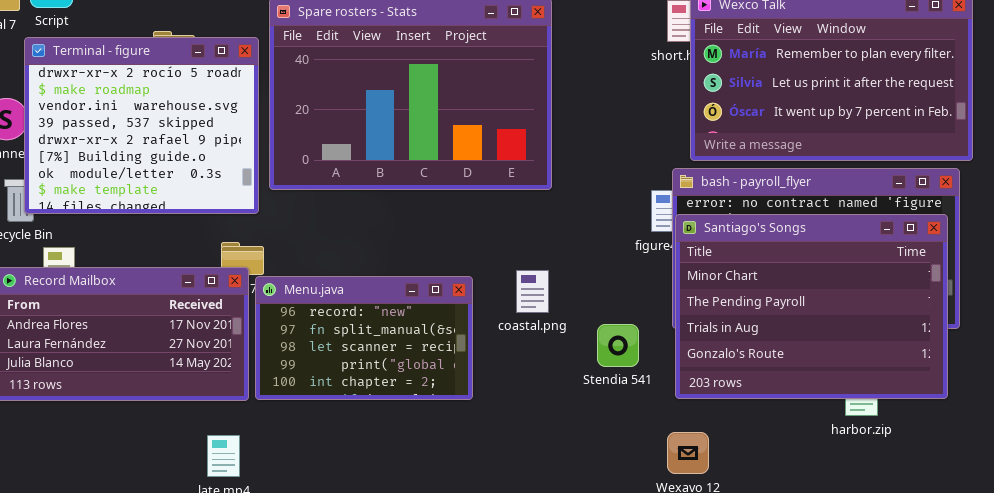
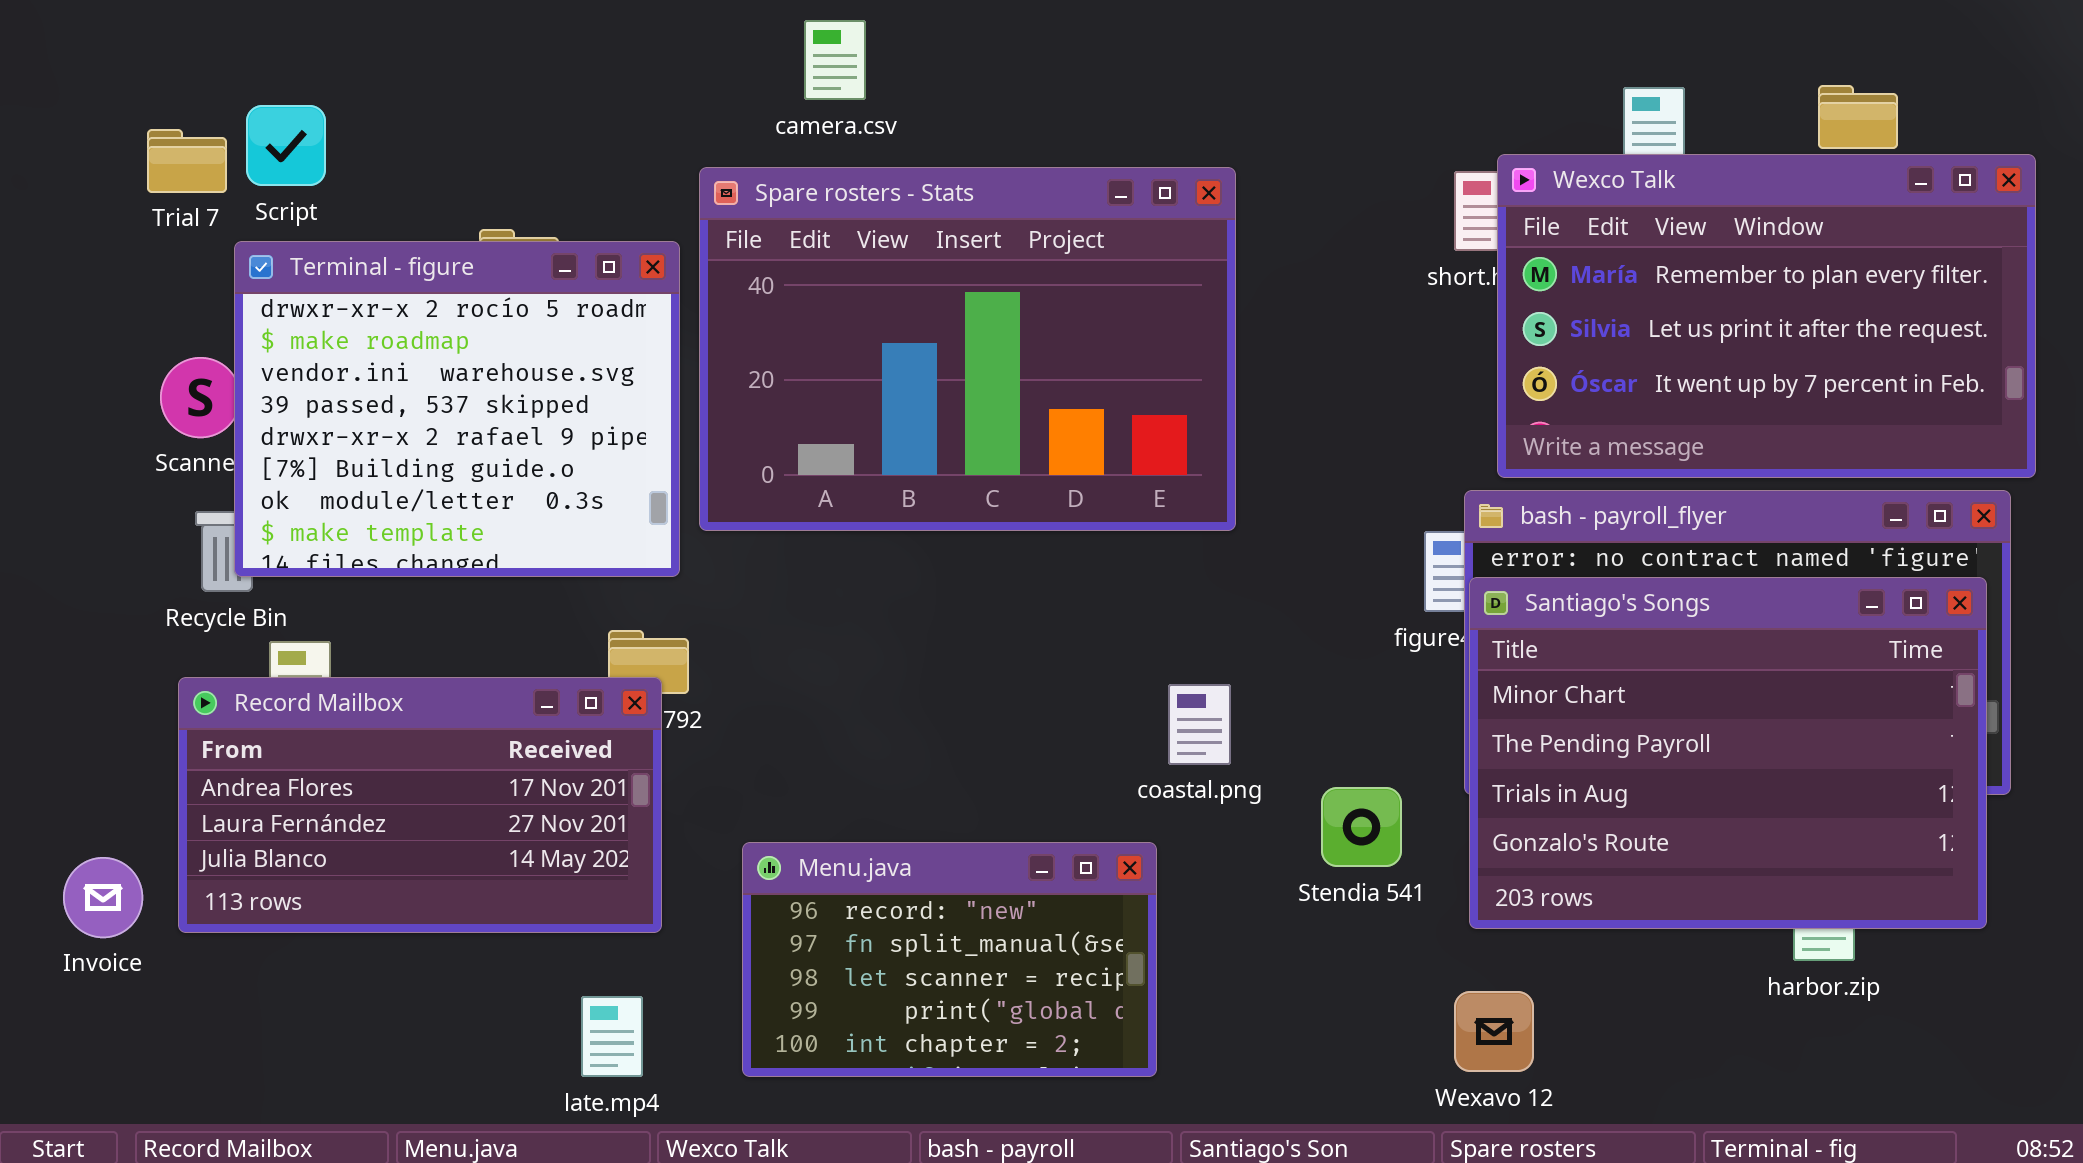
Menu.java: [255,276,473,400] -> [742,842,1157,1077], moved

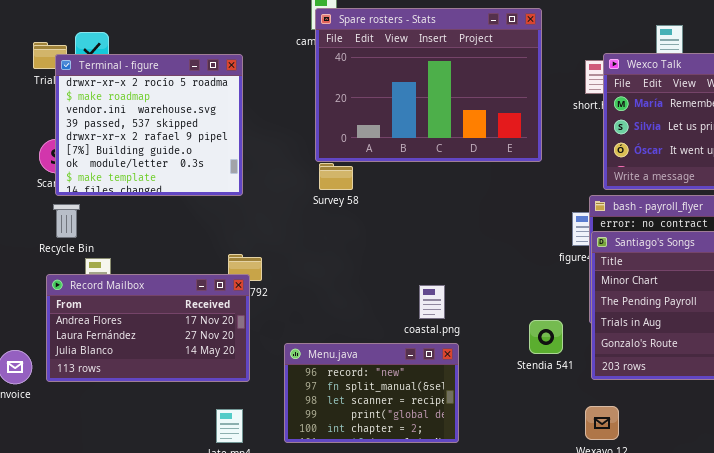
Spare rosters - Stats: [699,167,1236,531] -> [315,8,542,162], moved
Terminal - figure: [234,241,680,577] -> [55,54,243,196], moved
coastal.png: [1168,684,1231,765] -> [419,285,445,319], moved

